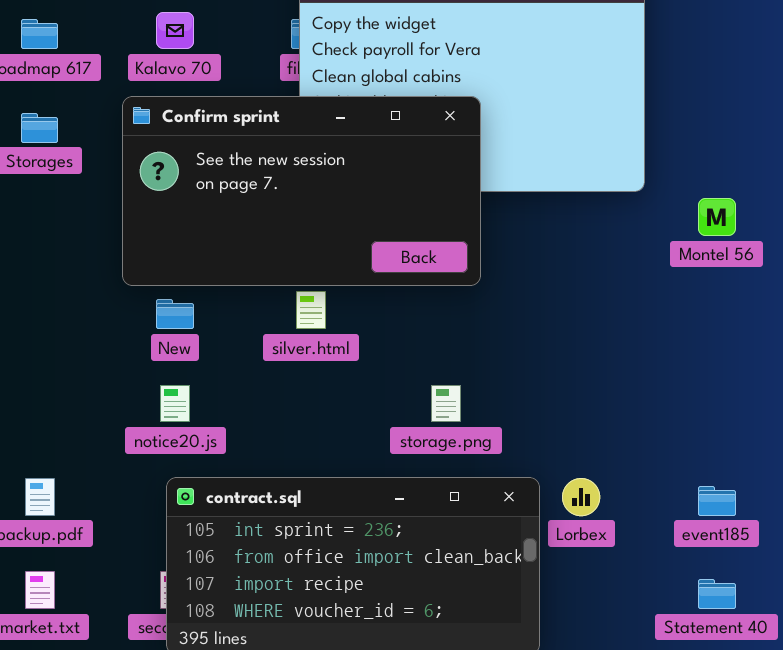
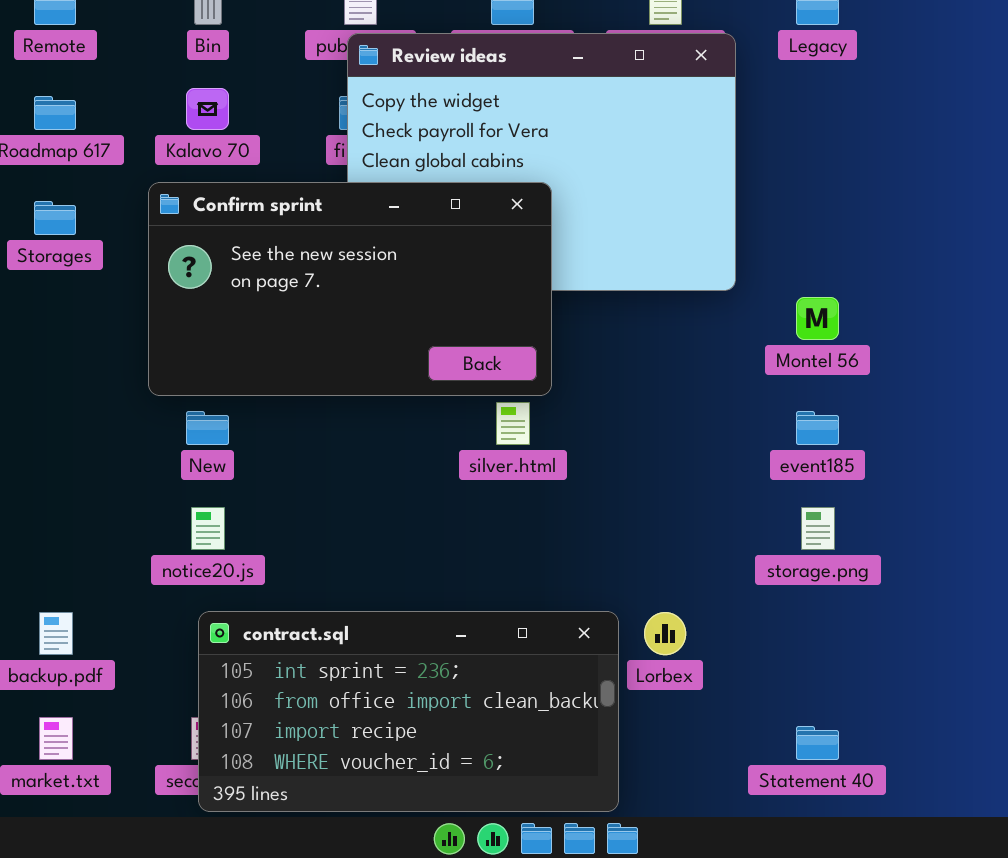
silver.html: [296,291,326,329] -> [496,402,530,445], moved
storage.png: [431,385,461,422] -> [801,507,835,550], moved
event185: [698,486,736,516] -> [796,411,839,445], moved

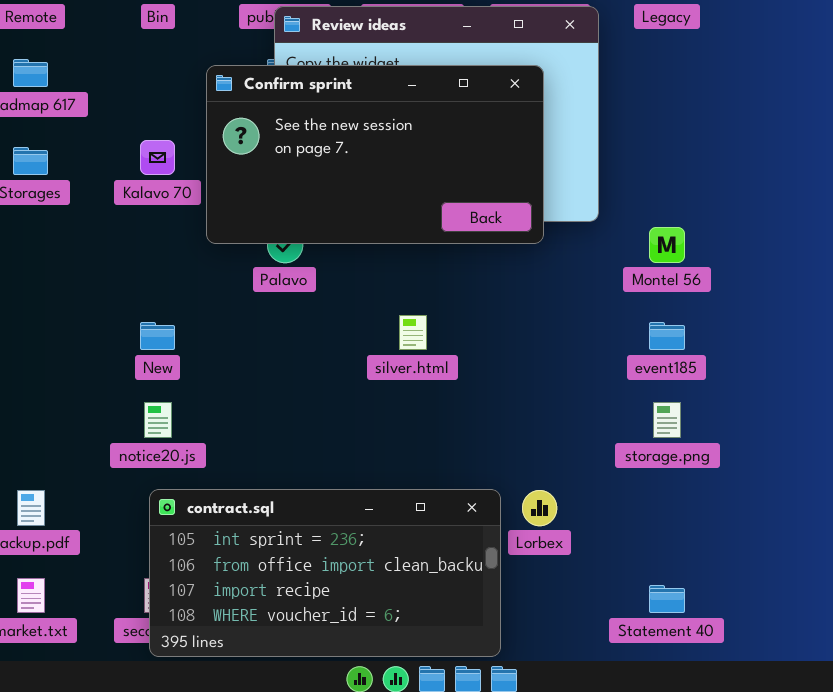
Kalavo 70: [186,88,229,130] -> [140,140,175,175], moved
Confirm sprint: [148,182,552,396] -> [206,65,544,244], moved

